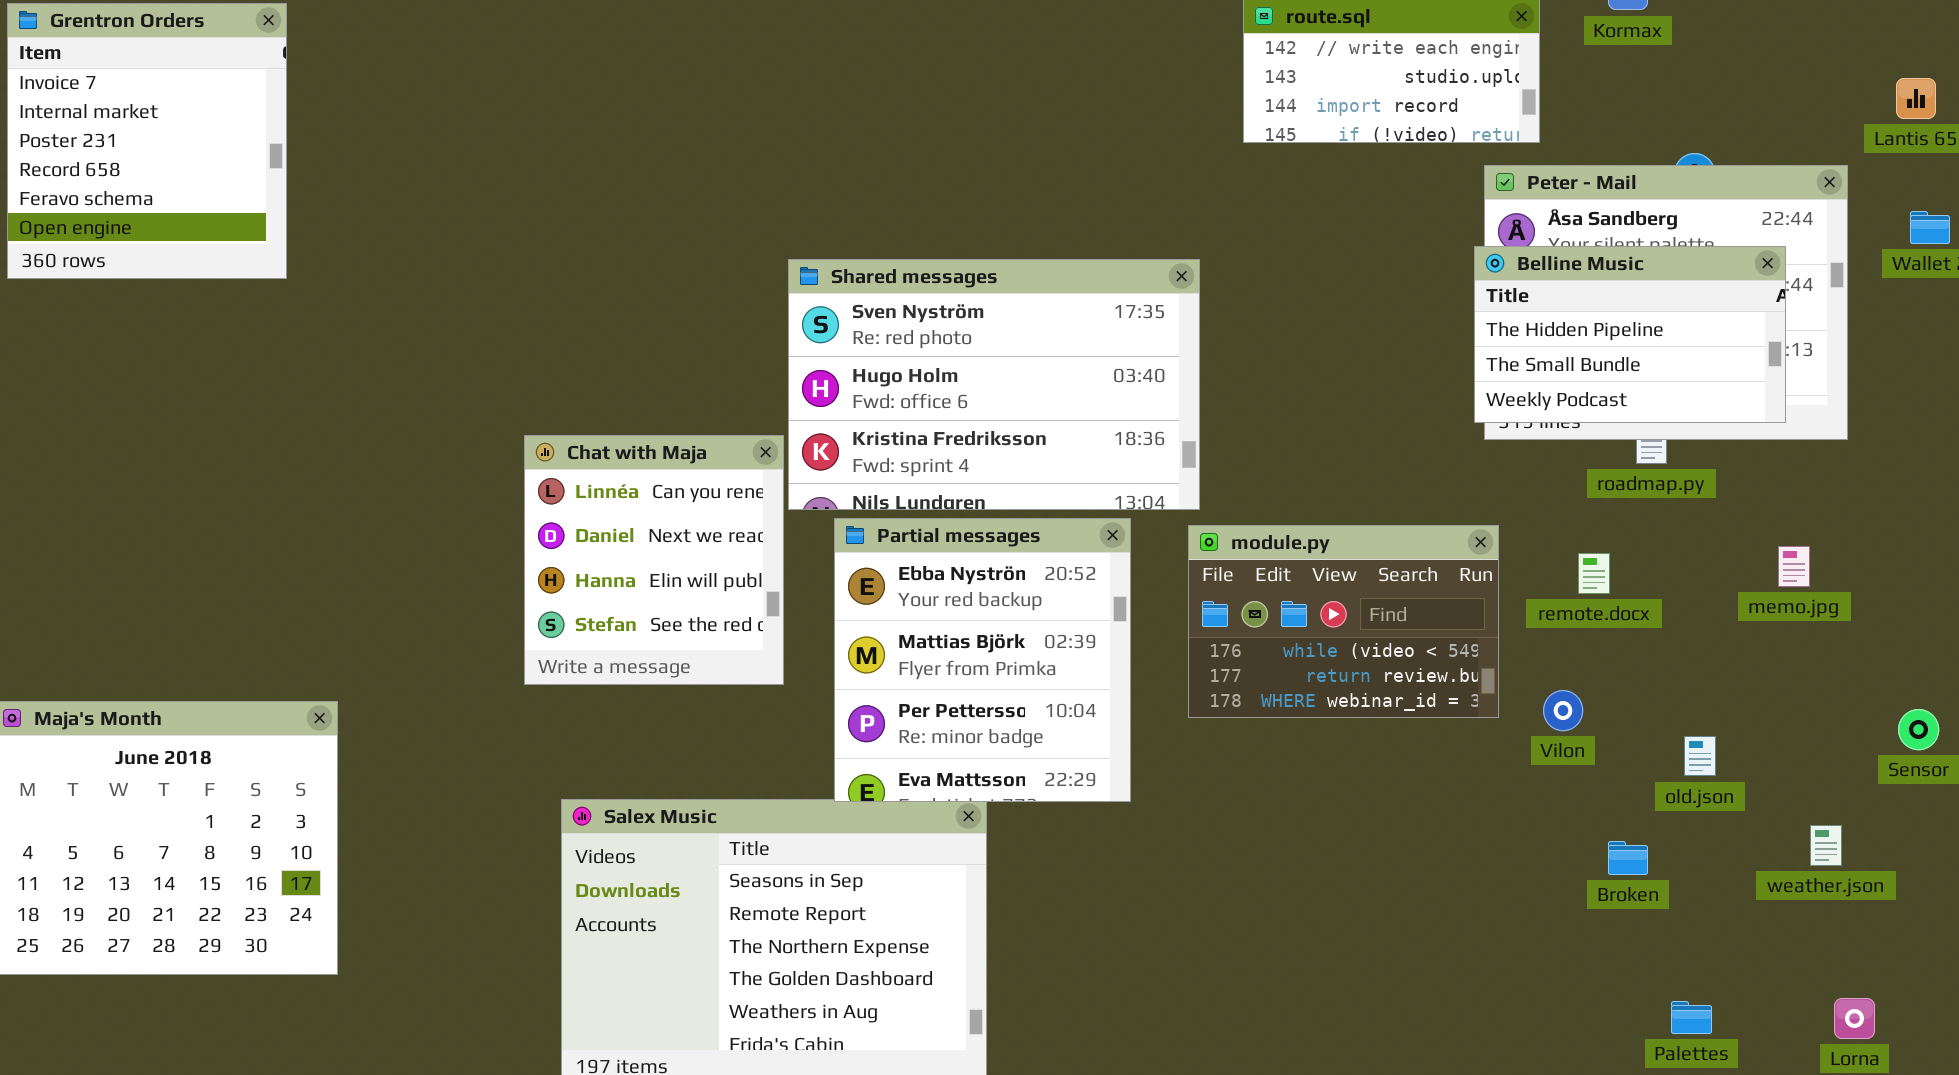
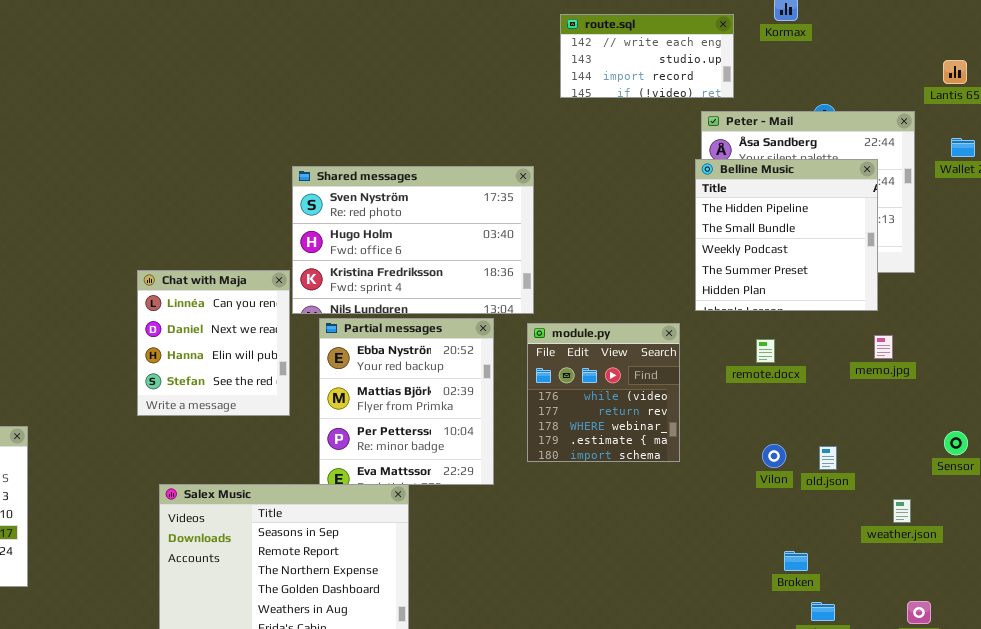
Belline Music: [1474,246,1786,423] -> [695,159,878,311], resized
module.py: [1188,525,1499,718] -> [527,323,680,462], resized
Vilon: [1543,690,1583,731] -> [762,444,786,468], moved
Broken: [1608,841,1648,875] -> [784,551,808,571], moved

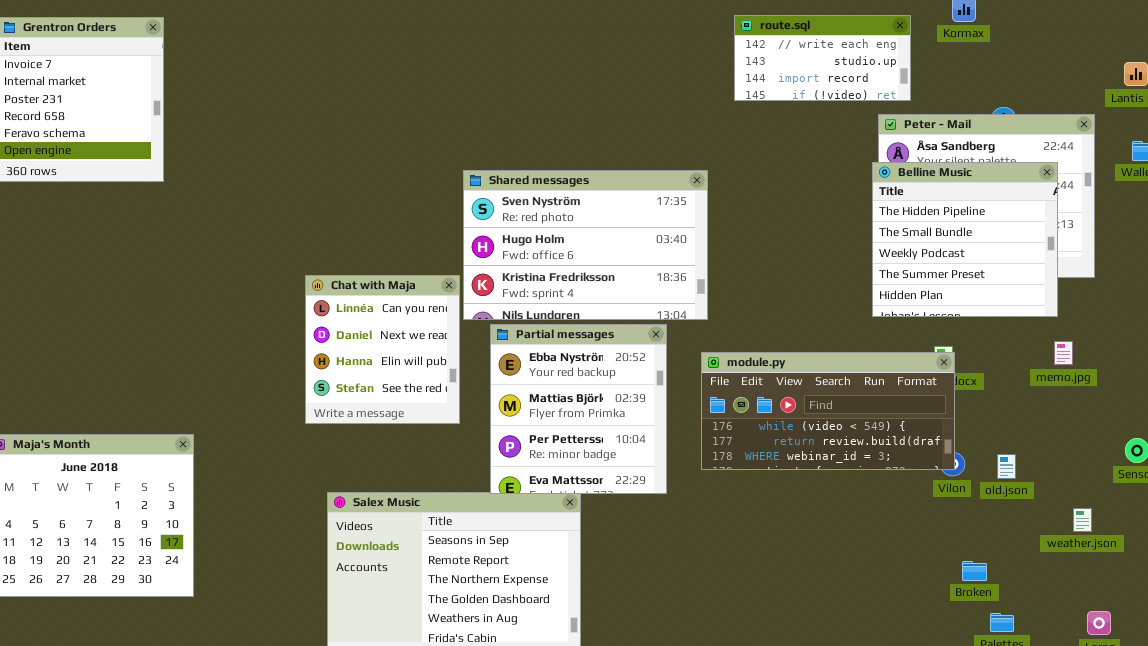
module.py: [527,323,680,462] -> [701,352,955,470], resized

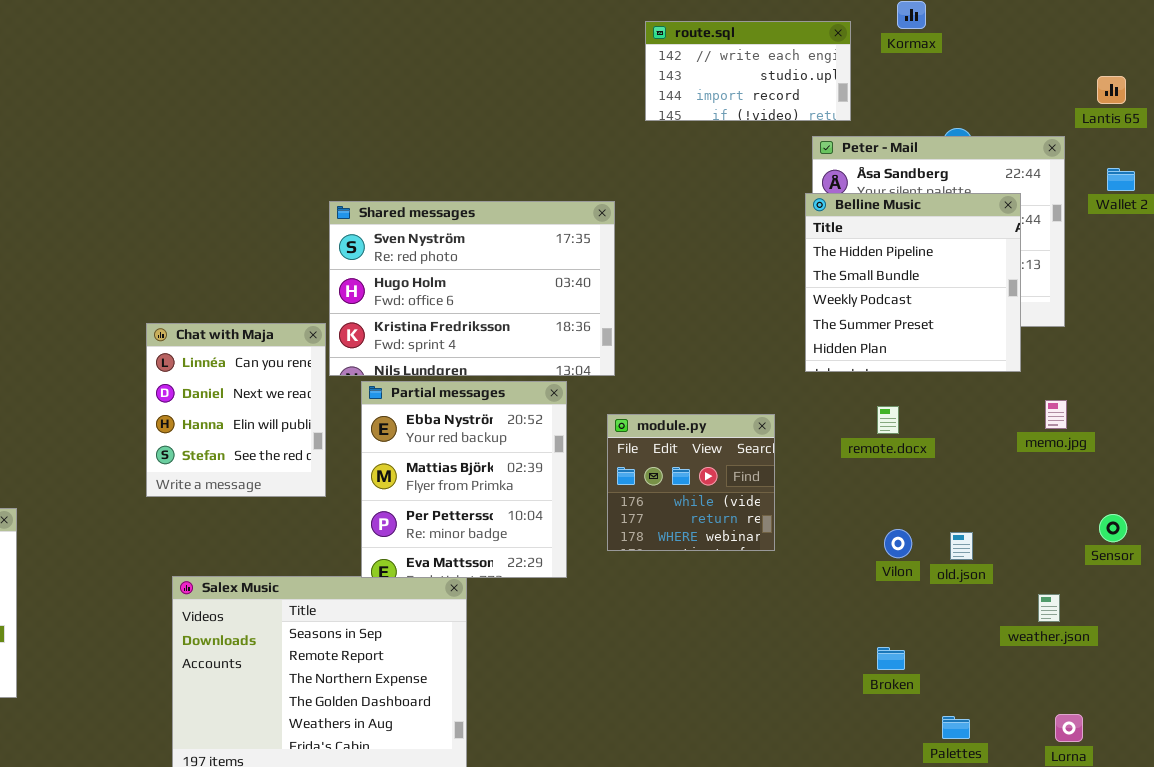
memo.jpg: [1054,341,1073,365] -> [1045,400,1067,429], moved
module.py: [701,352,955,470] -> [607,414,775,551], resized
Broken: [962,561,987,581] -> [877,647,905,670], moved

